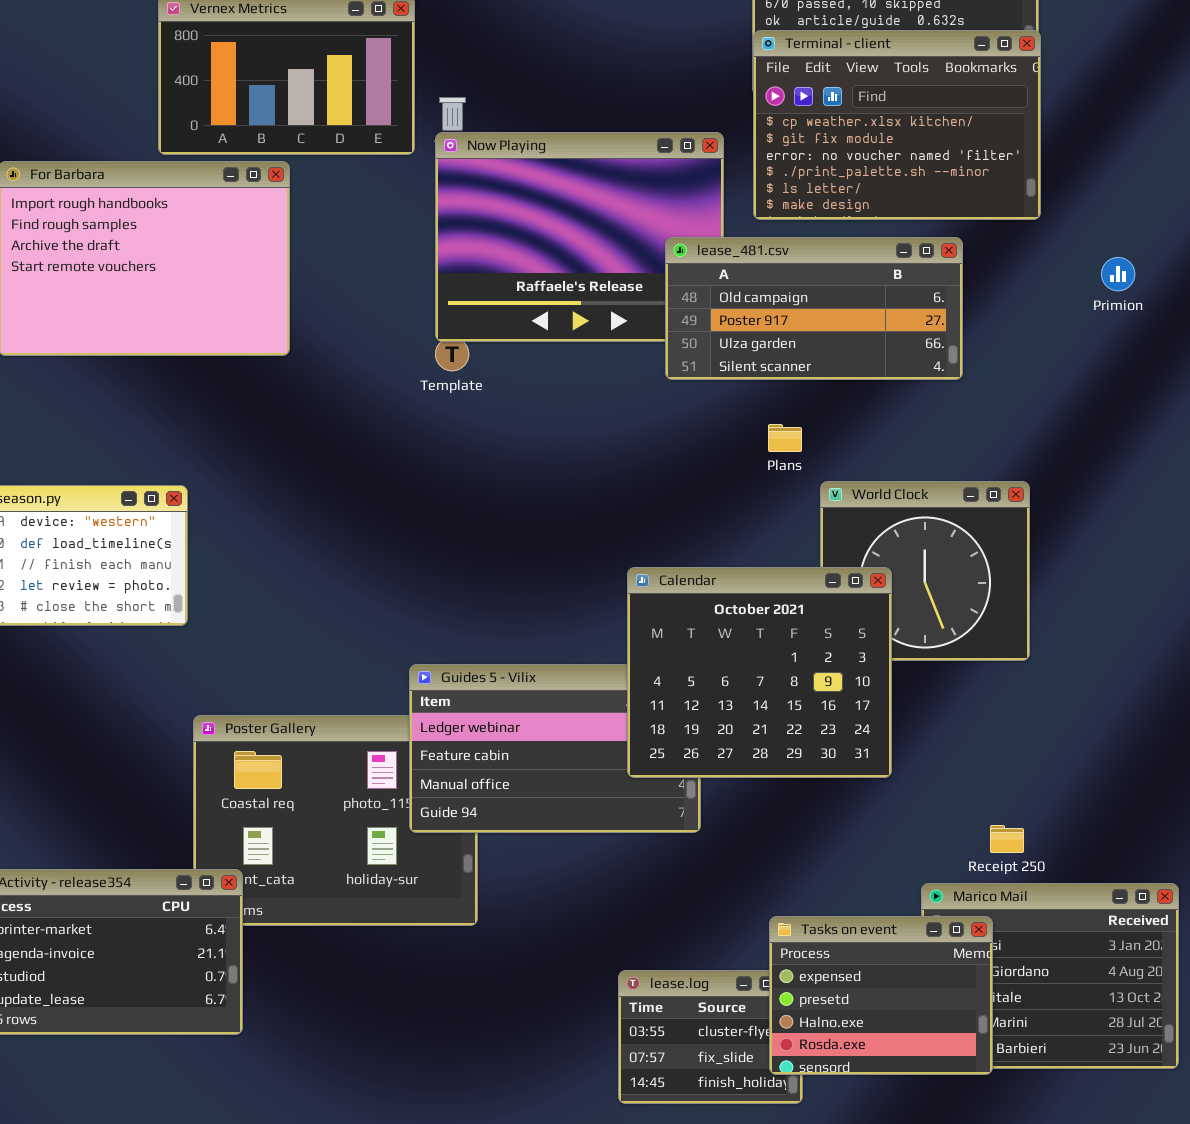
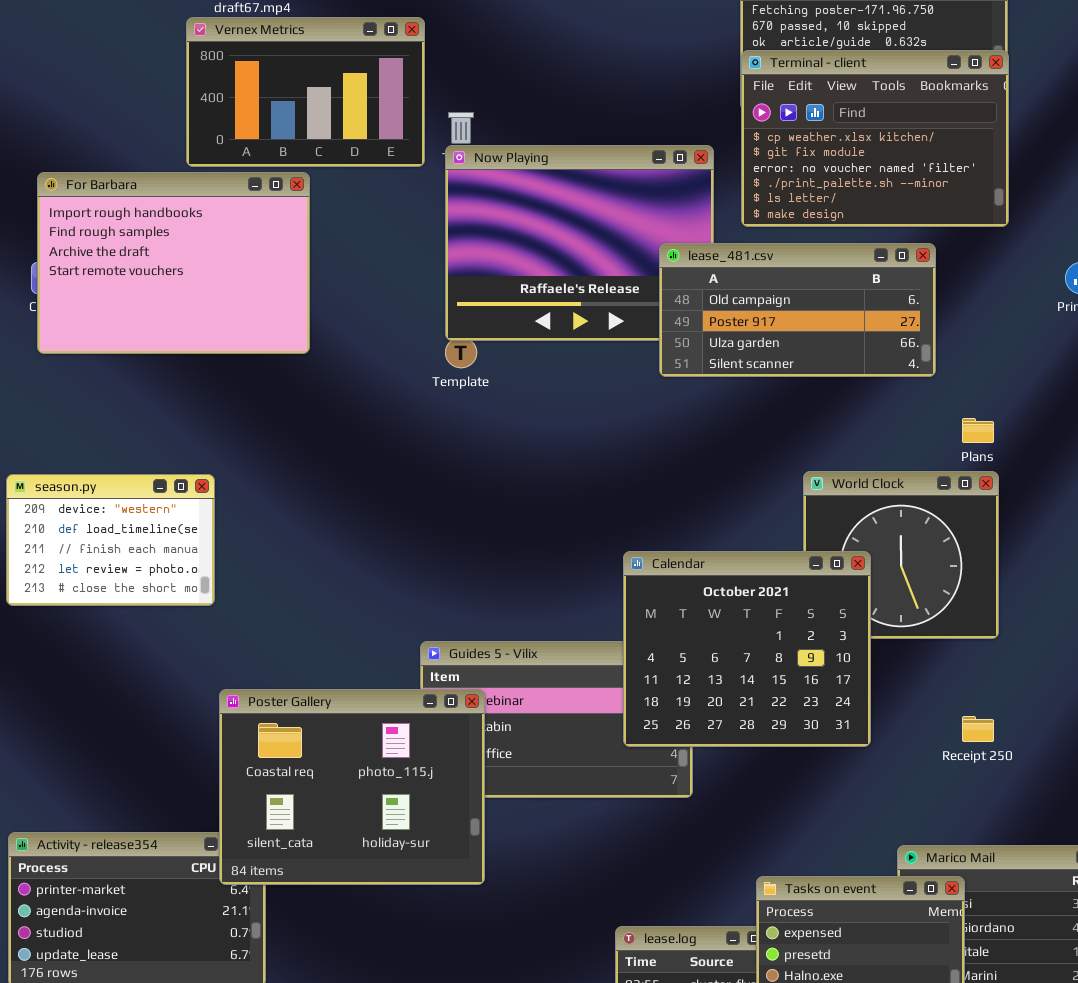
Plans: [768,424,802,452] -> [962,418,994,443], moved
Poster Gallery: [193,715,478,926] -> [219,689,485,885], raised
Receipt 250: [990,825,1024,853] -> [962,716,994,742], moved

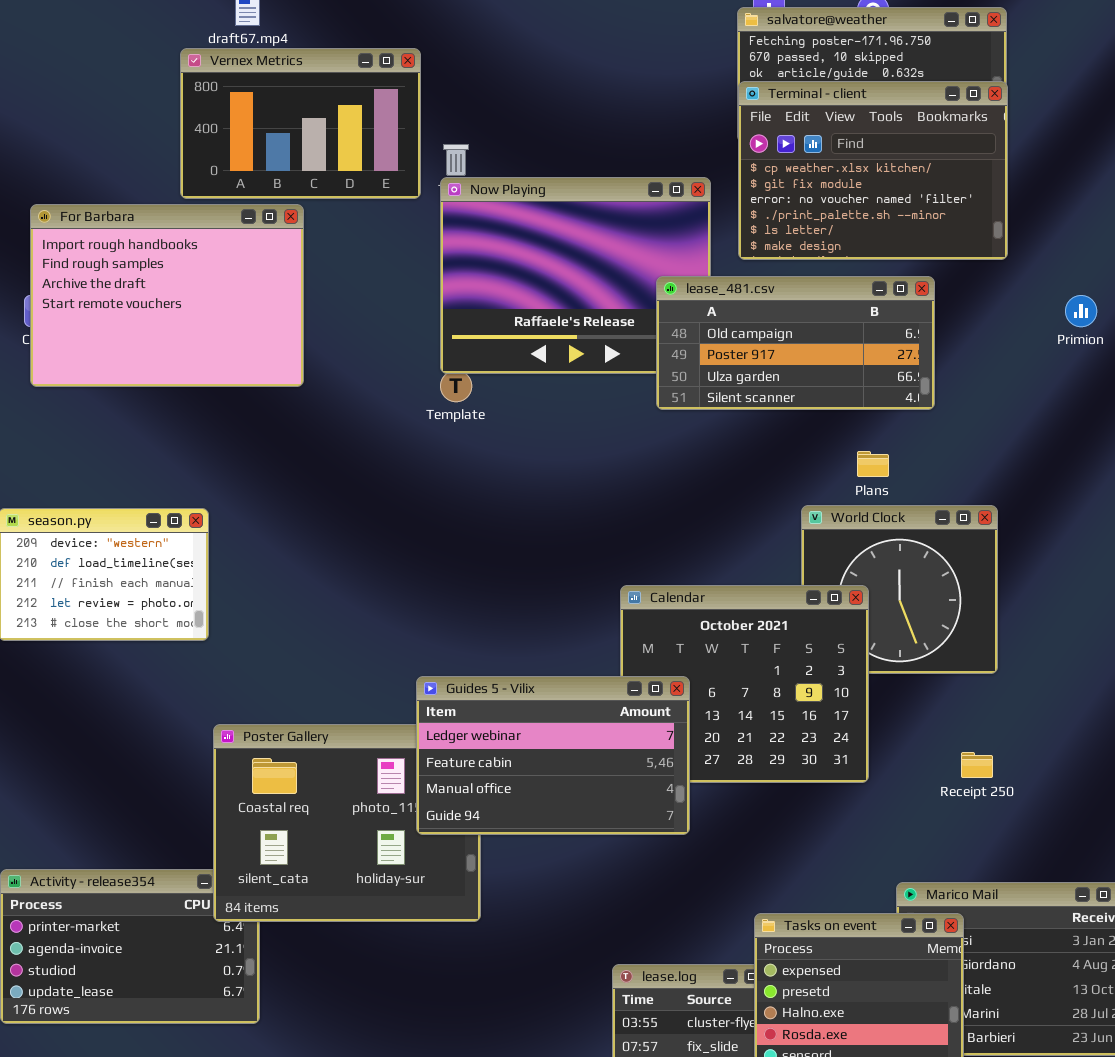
Plans: [962,418,994,443] -> [857,451,889,477], moved
Guides 5 - Vilix: [420,641,693,798] -> [416,676,690,835], raised

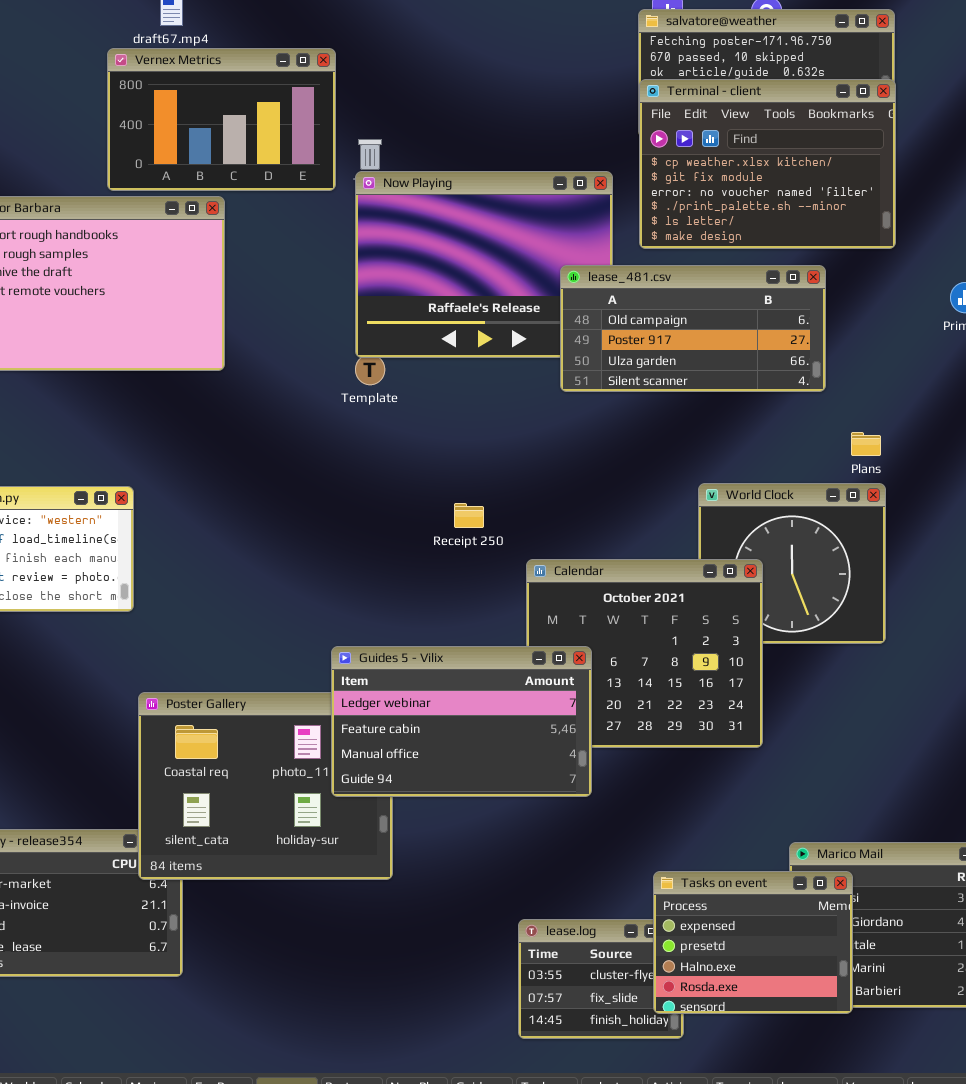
Plans: [857,451,889,477] -> [851,432,881,456], moved
Receipt 250: [961,752,993,778] -> [454,503,484,528], moved

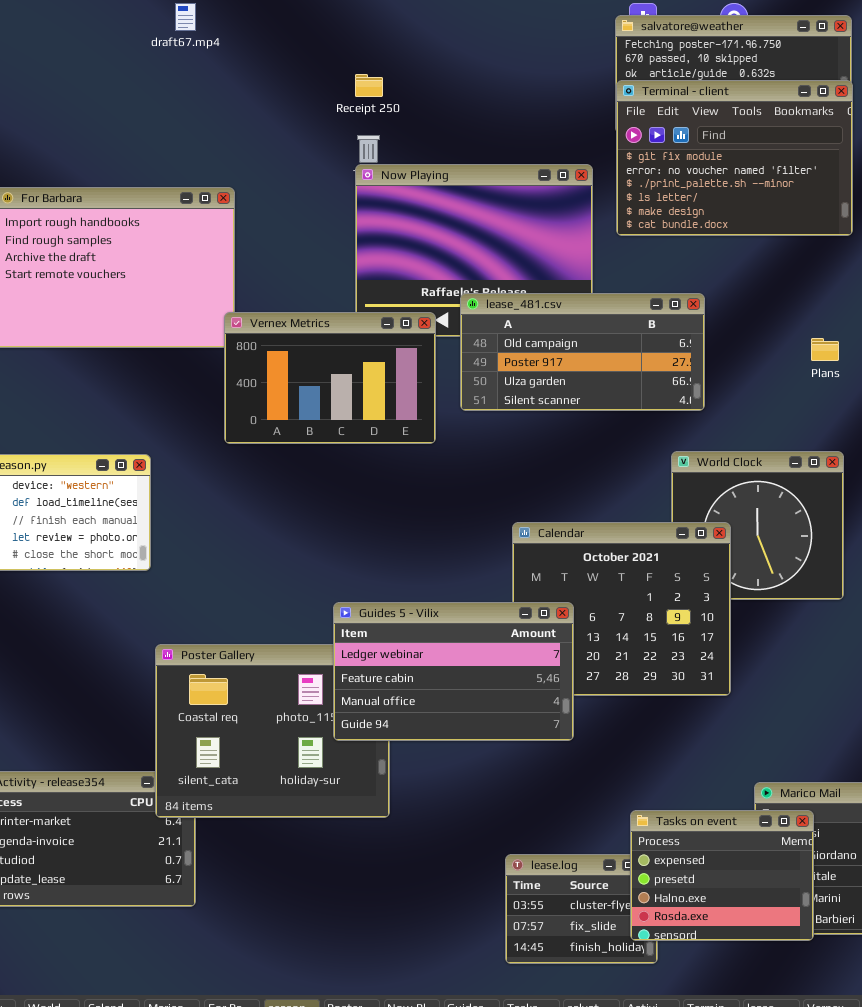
Vernex Metrics: [107,48,336,191] -> [224,312,436,444], moved
Terminal - client: [639,79,896,249] -> [616,80,853,236], scrolled down 1 row
lease_481.csv: [560,265,826,392] -> [460,293,705,411], moved
Plans: [851,432,881,456] -> [811,338,839,361], moved
Receipt 250: [454,503,484,528] -> [355,74,383,97], moved

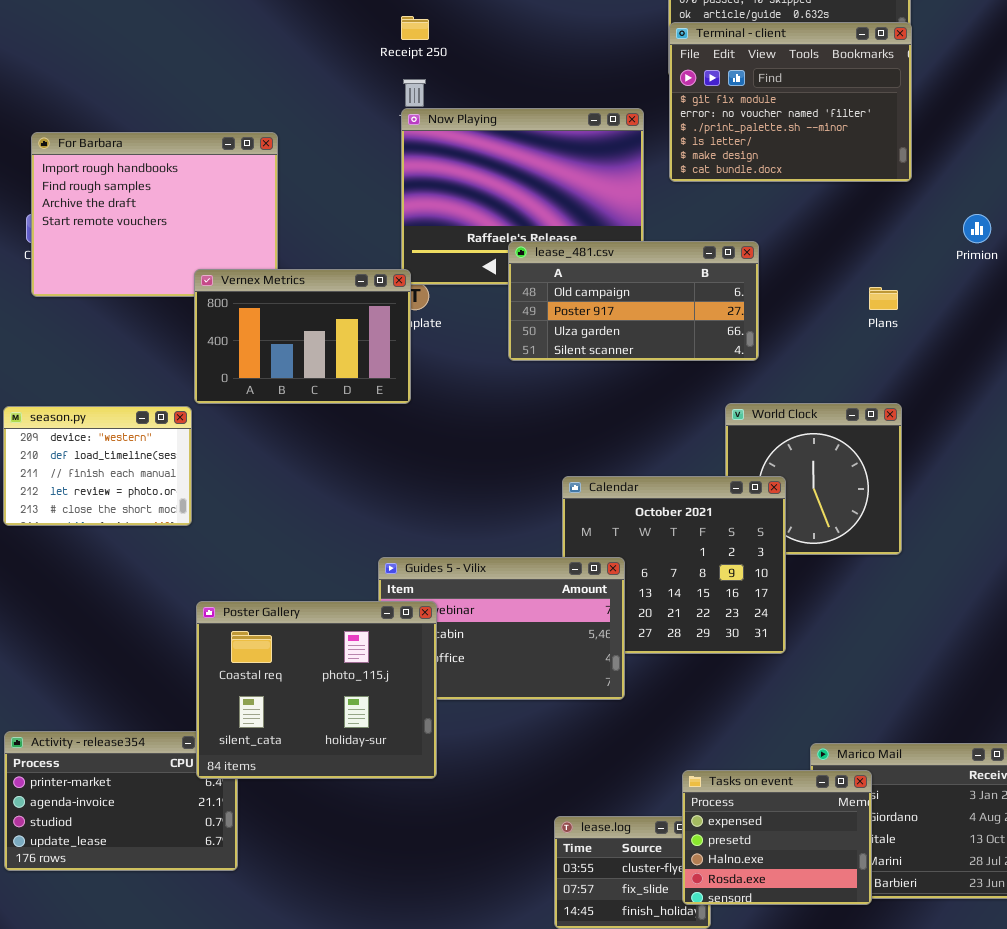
Vernex Metrics: [224,312,436,444] -> [194,269,411,404], moved
Poster Gallery: [155,644,390,818] -> [196,601,437,779], raised

